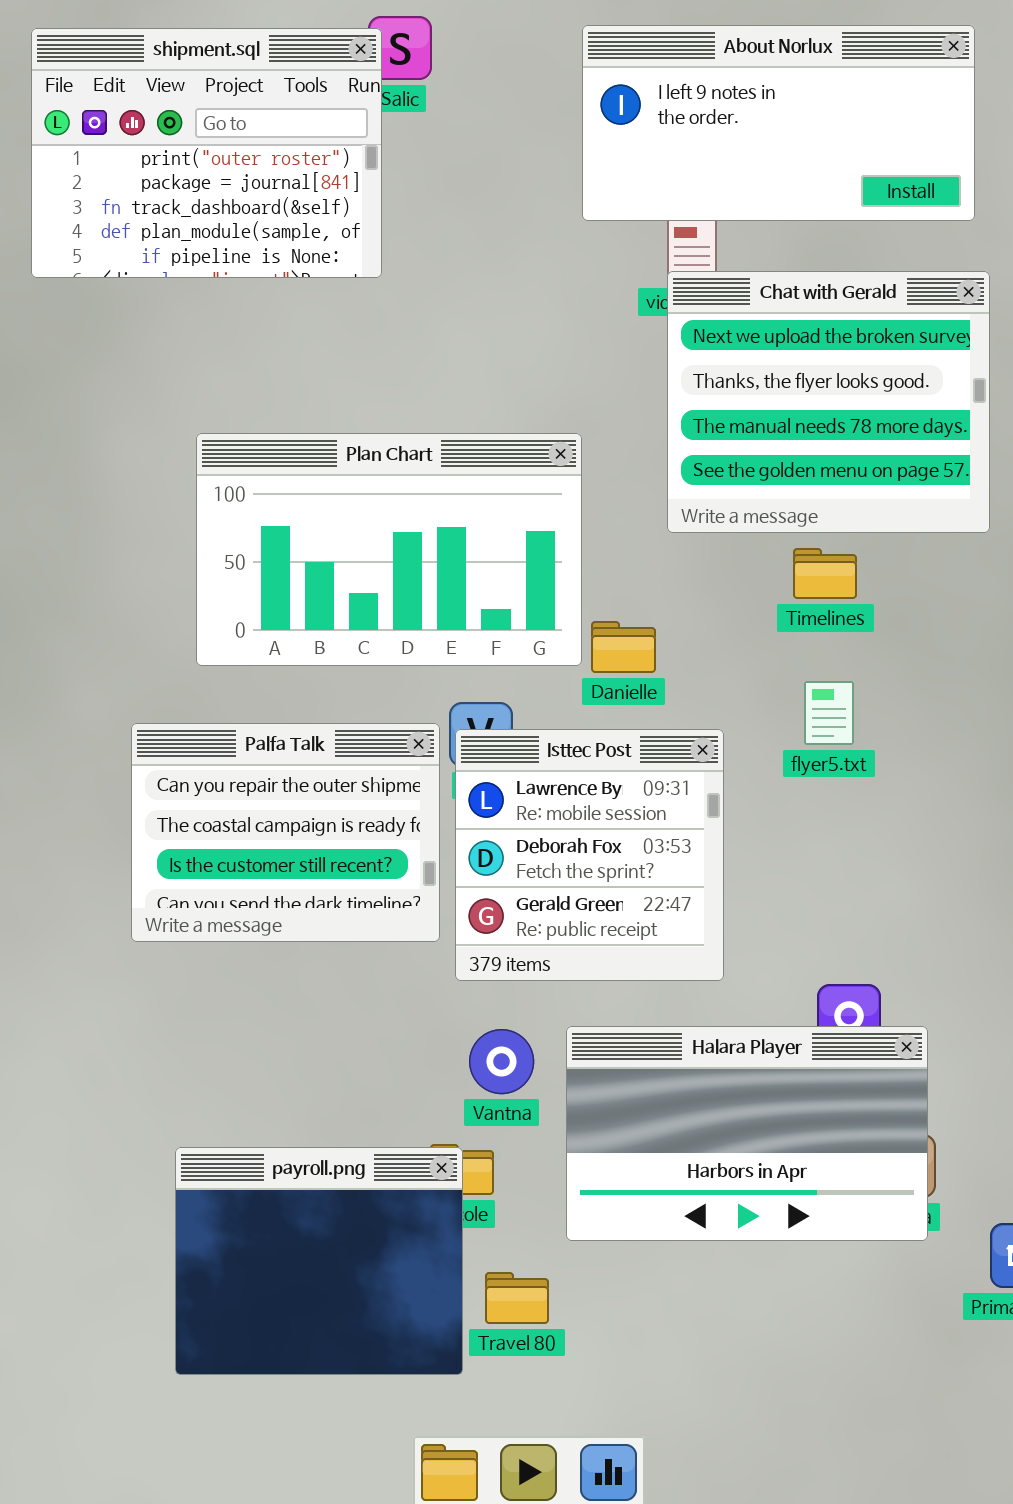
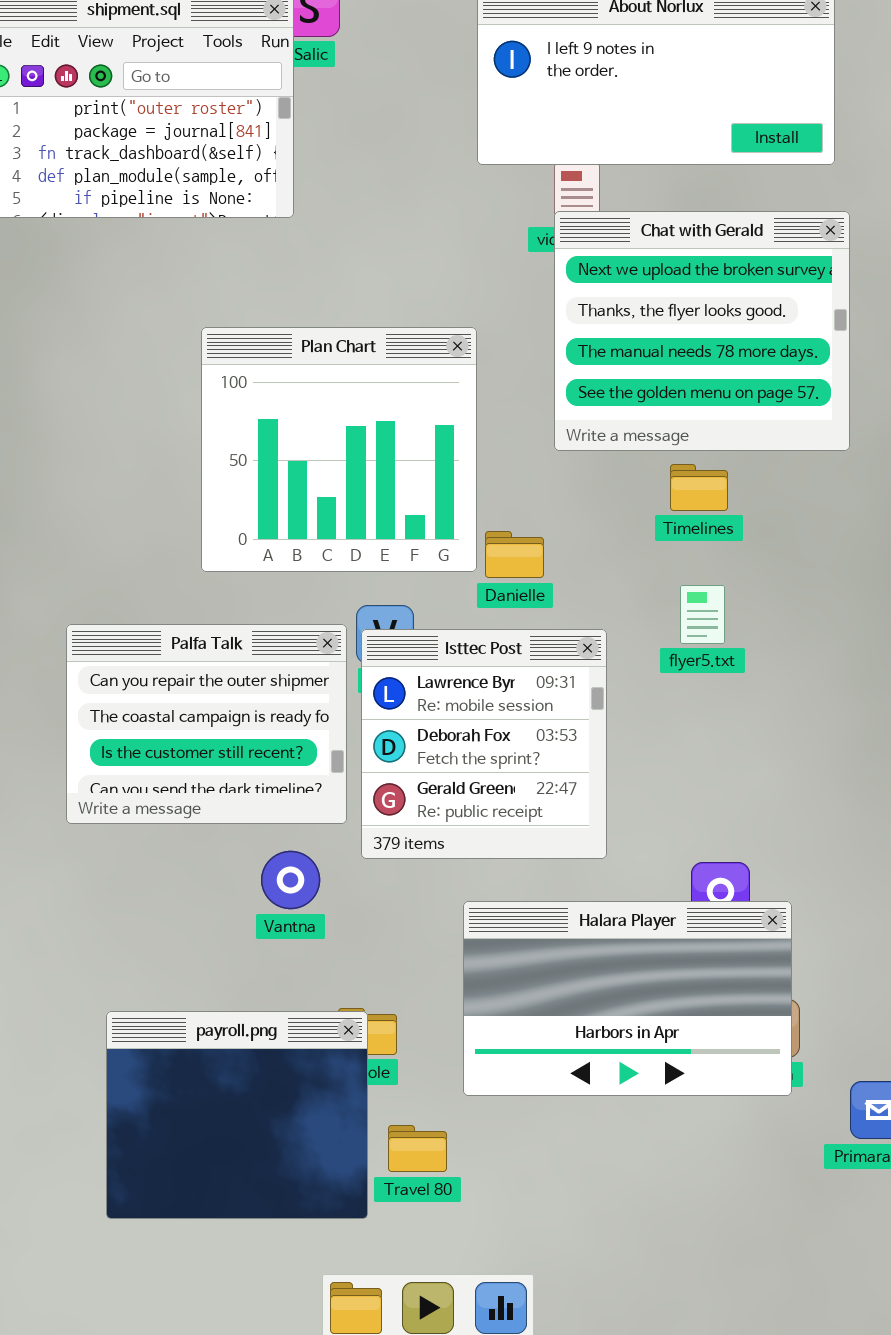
Plan Chart: [196,433,582,666] -> [201,327,477,572], resized
Vantna: [469,1029,534,1094] -> [261,851,320,909], moved

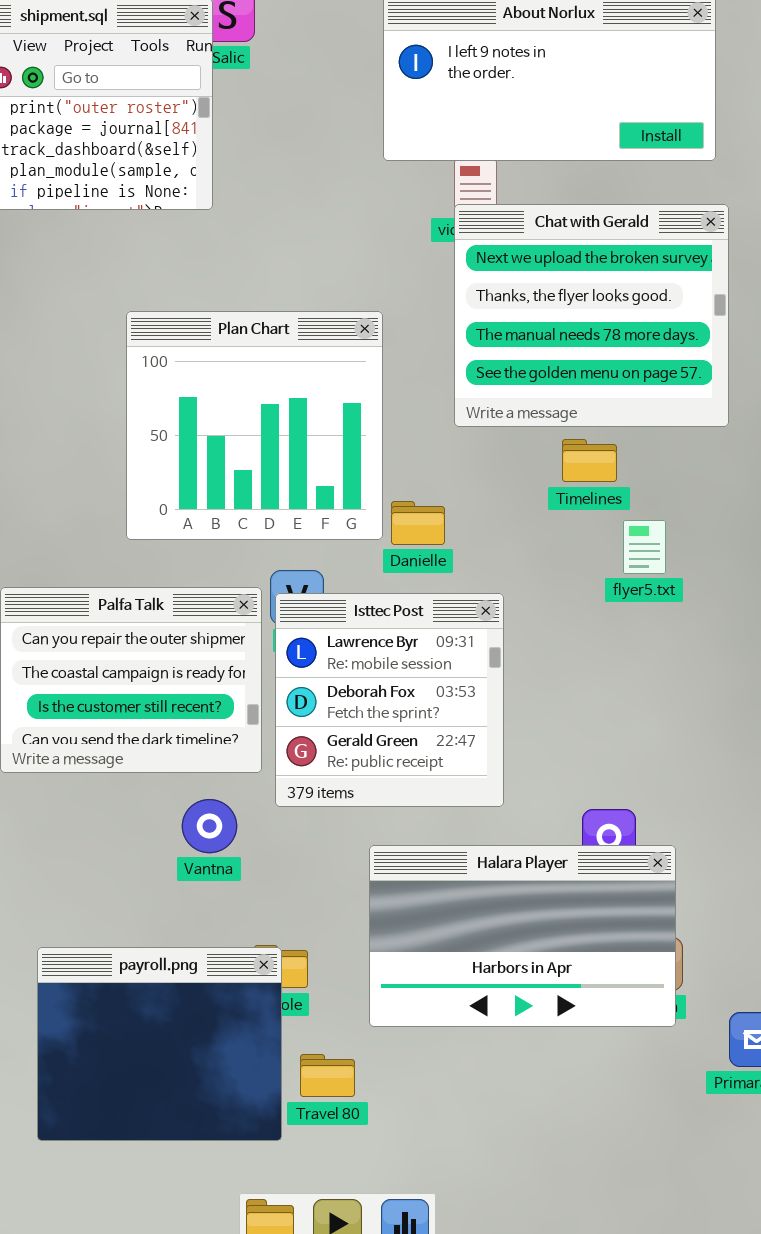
flyer5.txt: [680,585,725,644] -> [623,520,666,574], moved

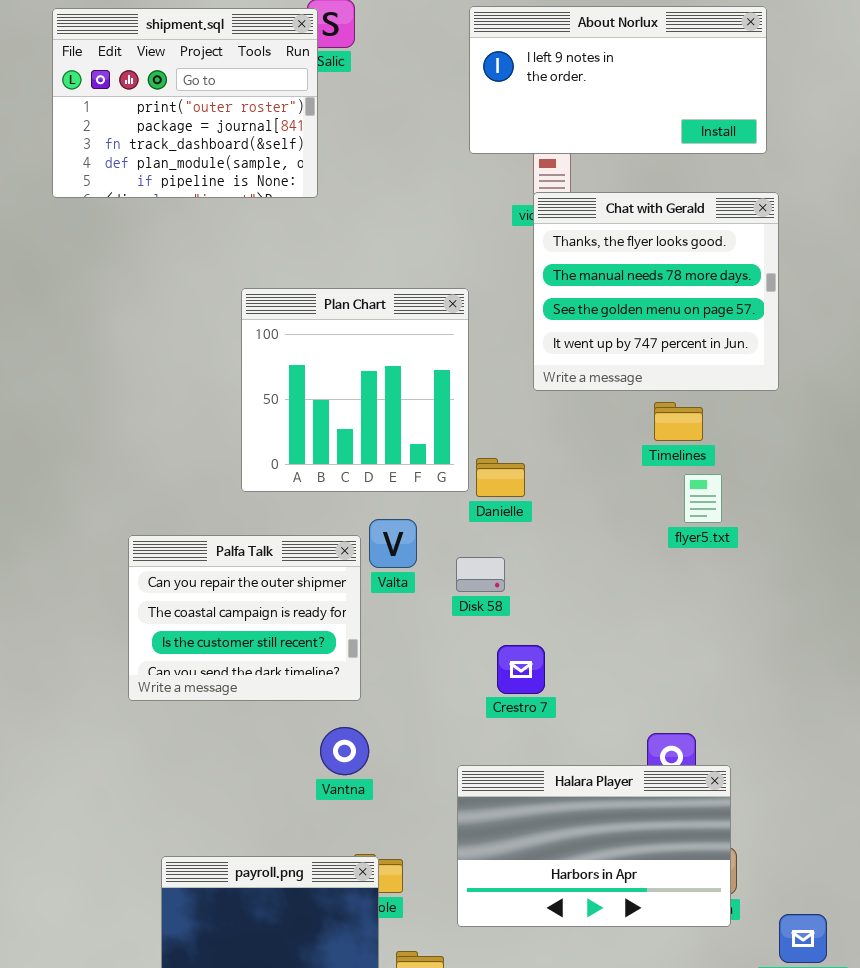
Chat with Gerald: [454,204,729,427] -> [533,192,779,391], scrolled down 1 row
Timelines: [562,439,617,482] -> [654,402,703,441], moved
Isttec Post: [275,593,504,807] -> none, closed
Vantna: [182,799,237,853] -> [320,727,369,775], moved

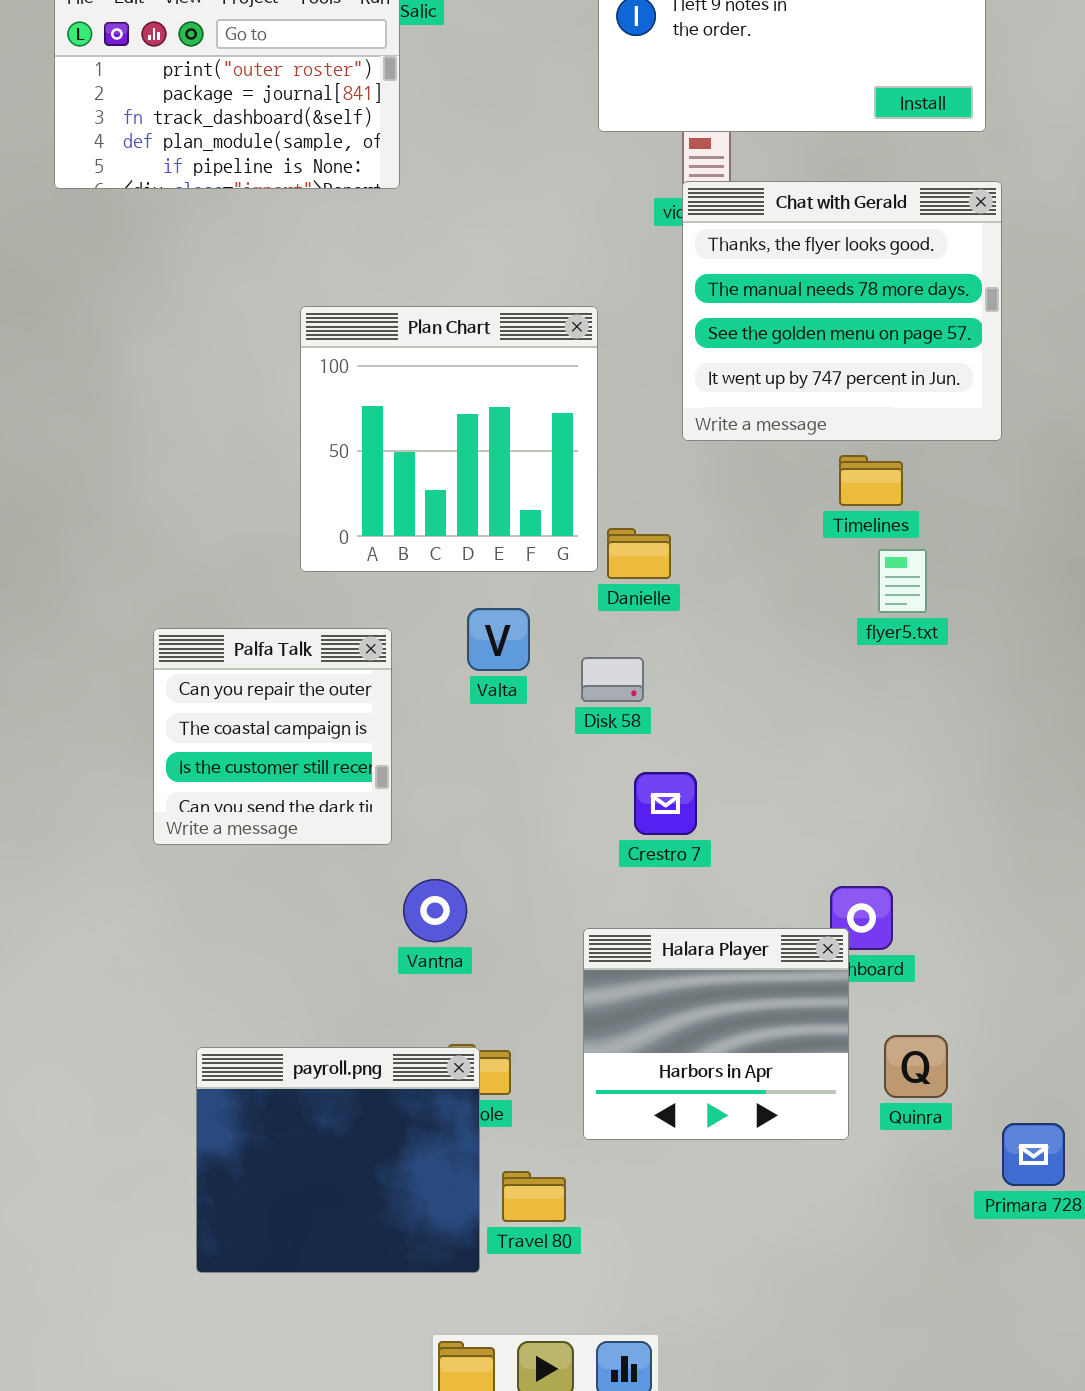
Palfa Talk: [128,535,361,701] -> [153,628,392,845], resized
Halara Player: [457,765,731,927] -> [583,928,849,1140], resized

